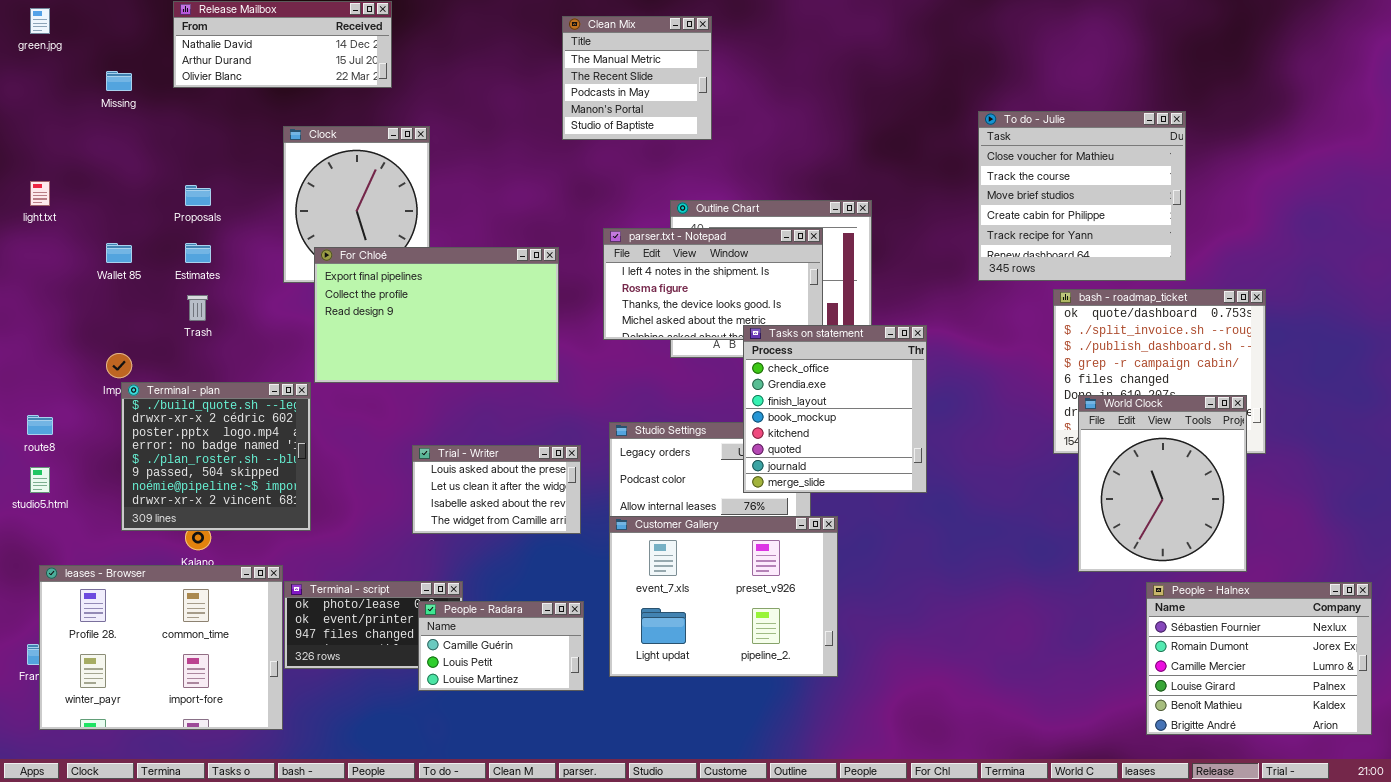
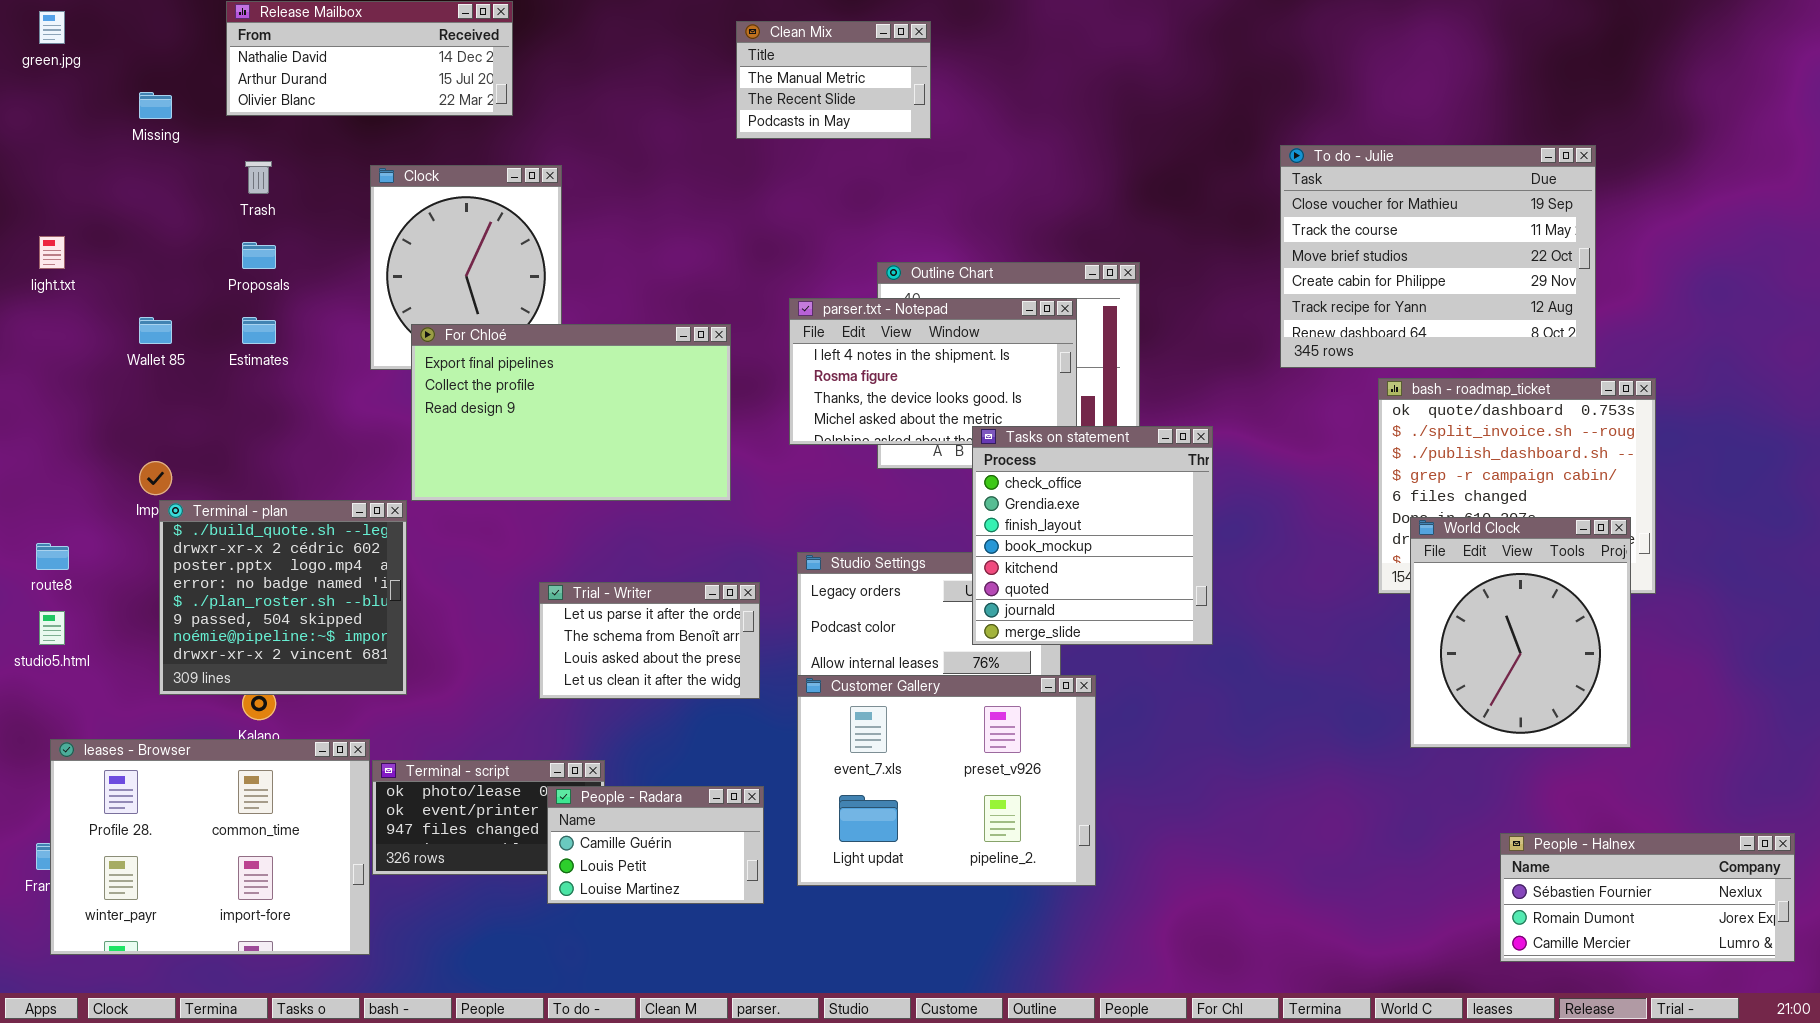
Clean Mix: [562,16,712,140] -> [736,21,931,139], resized
To do - Julie: [978,111,1186,281] -> [1280,145,1596,368], resized
Trash: [187,295,208,321] -> [245,161,272,194], moved
Trial - Writer: [412,445,581,534] -> [539,582,760,699], scrolled up 2 rows
People - Halnex: [1146,582,1372,735] -> [1500,833,1795,962], resized

